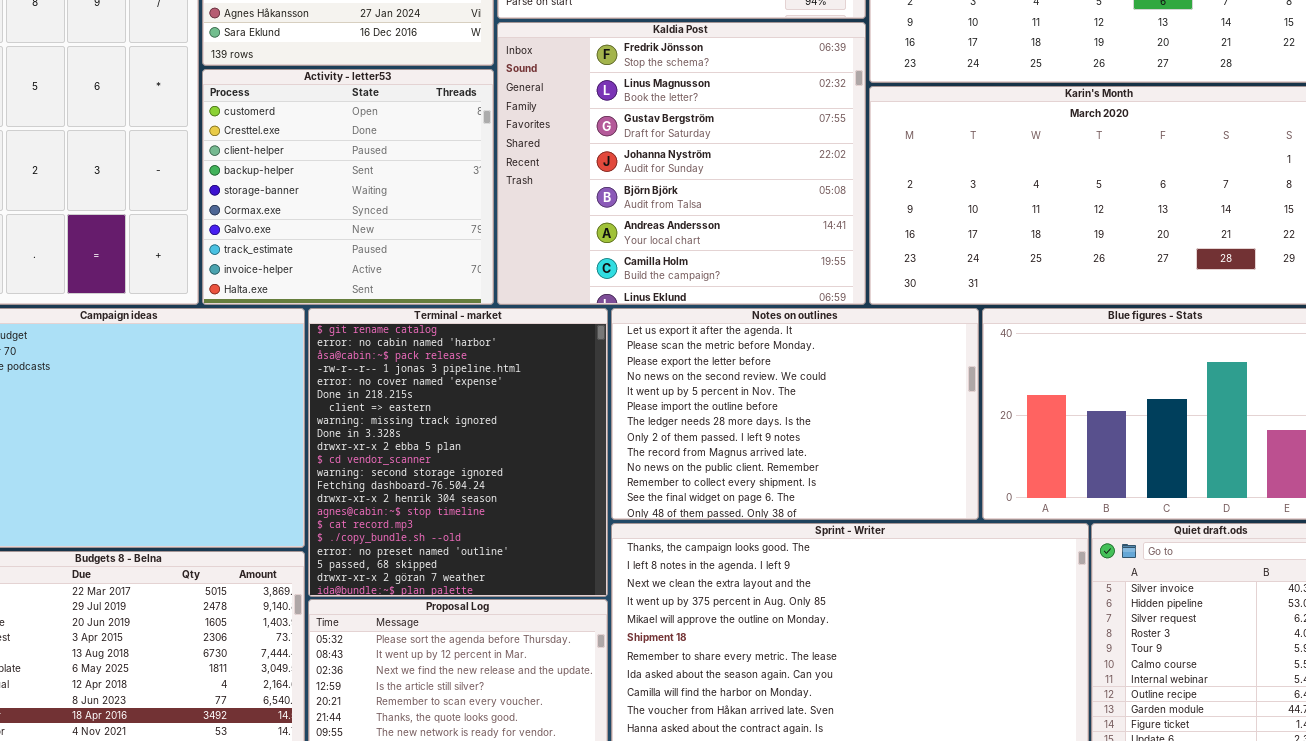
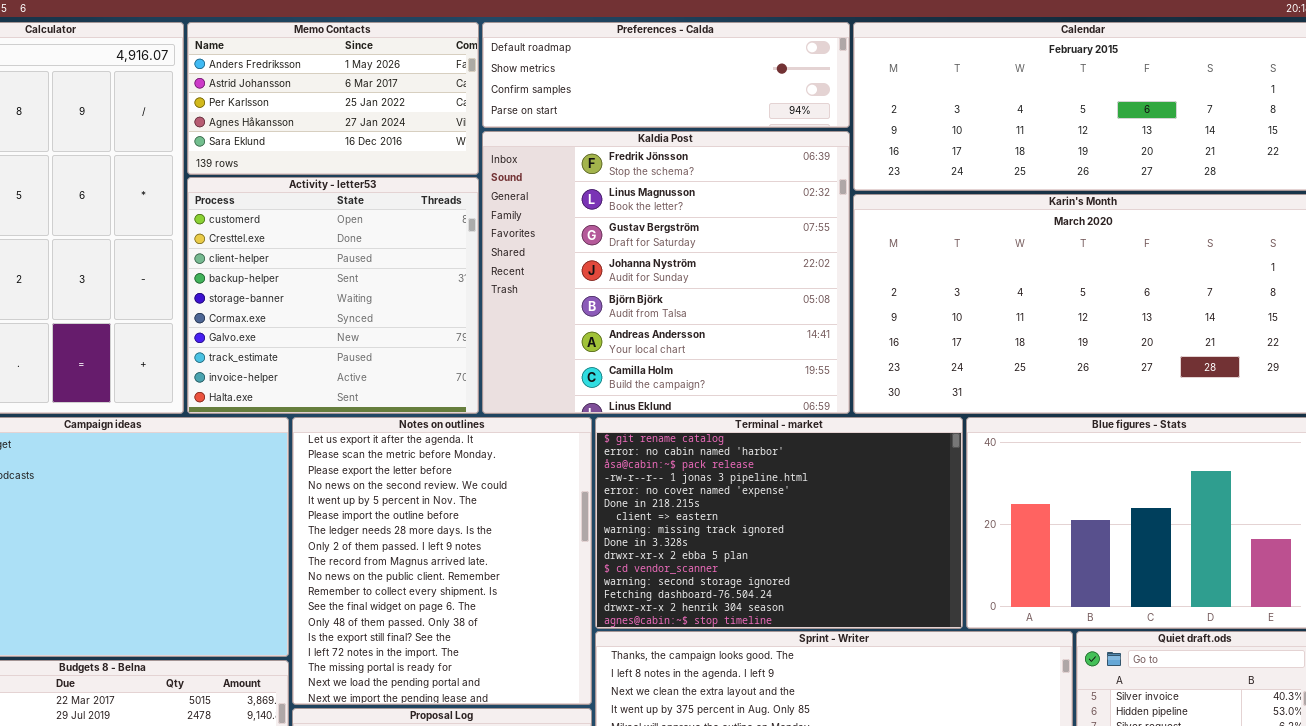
Terminal - market: [308,308,608,597] -> [595,417,963,629], moved, resized
Notes on outlines: [611,308,979,520] -> [292,417,592,705], moved, resized

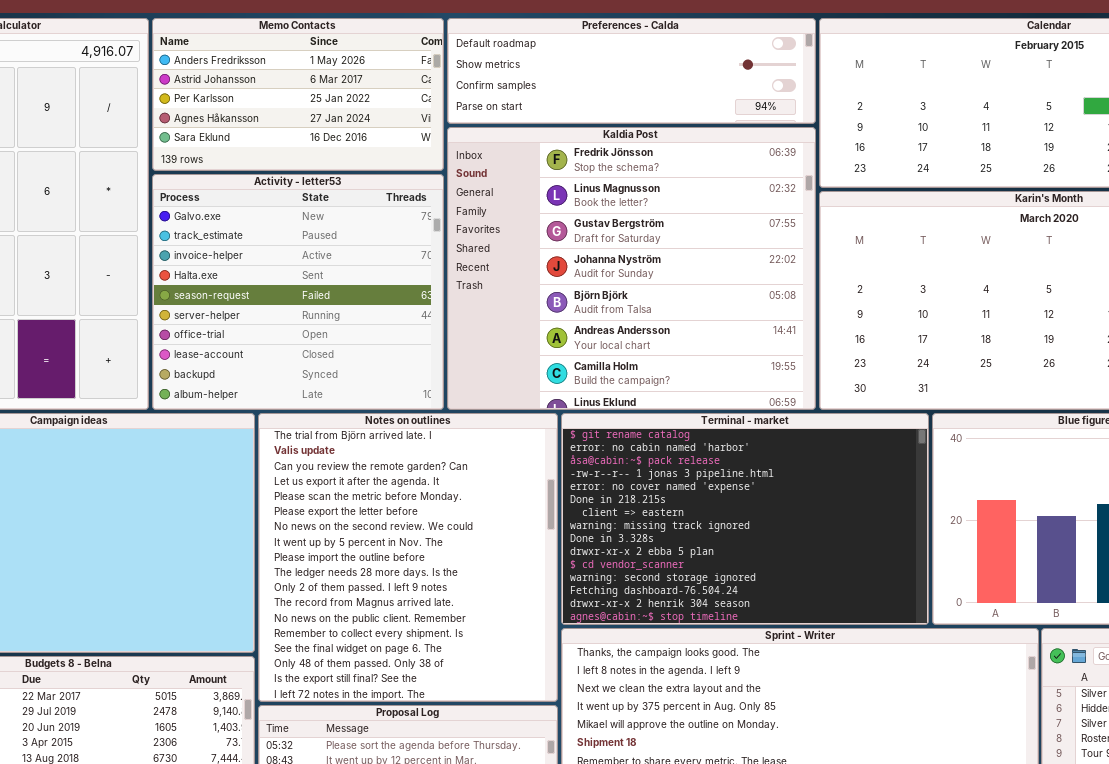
Activity - letter53: [187,177,479,414] -> [152,174,444,410], scrolled down 6 rows
Notes on outlines: [292,417,592,705] -> [258,413,558,702], scrolled up 3 rows

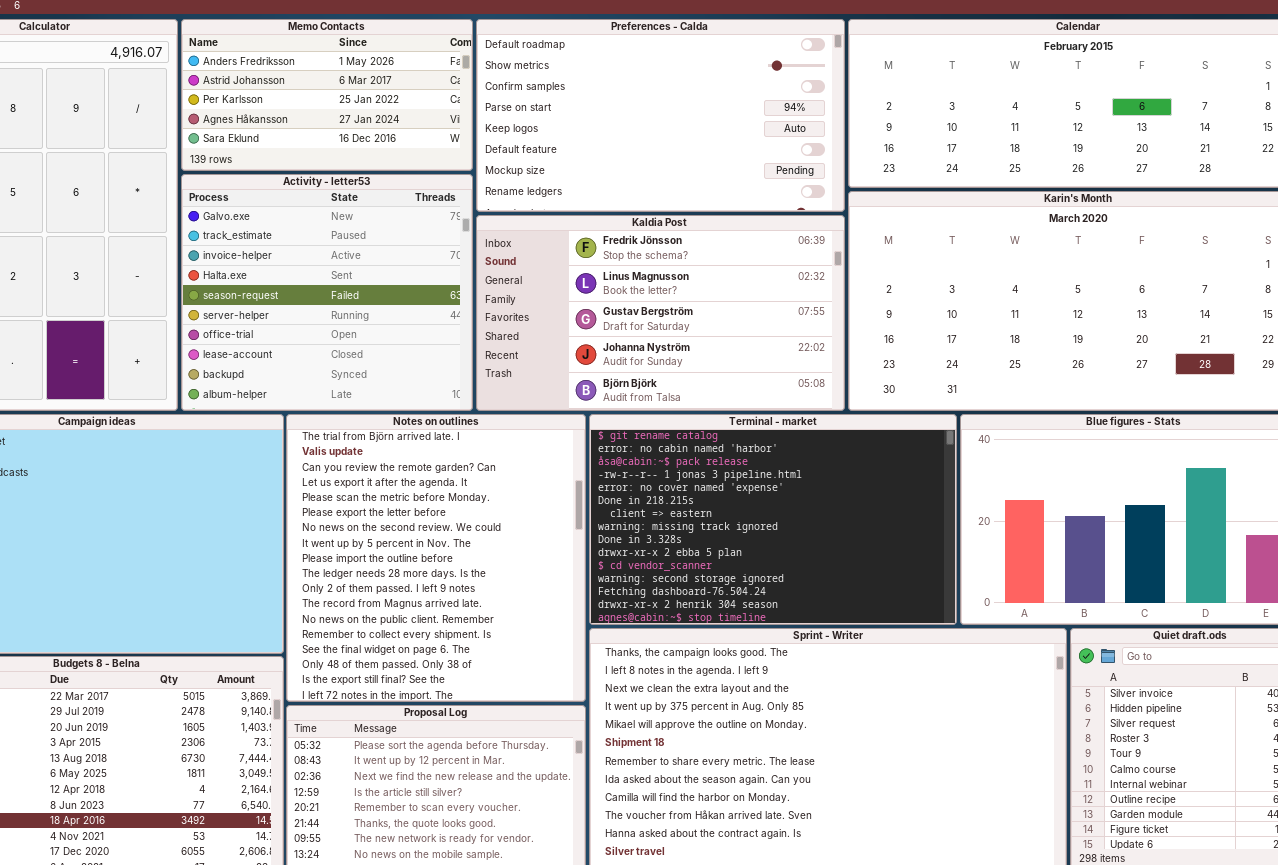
Preferences - Calda: [447,18,816,124] -> [476,19,845,212], resized
Kaldia Post: [447,127,816,410] -> [476,215,845,411], resized

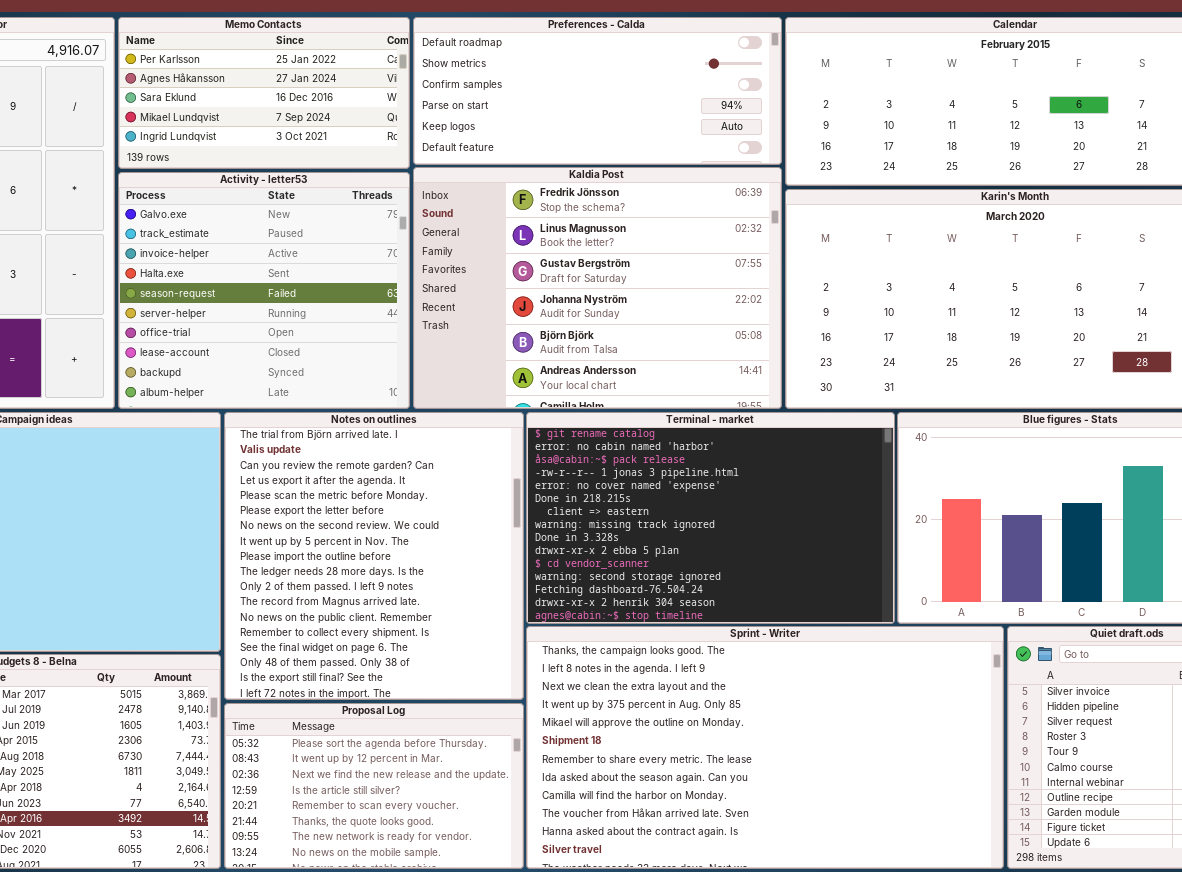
Memo Contacts: [181,19,473,171] -> [118,17,410,169], scrolled down 2 rows
Preferences - Calda: [476,19,845,212] -> [413,17,782,165], resized
Kaldia Post: [476,215,845,411] -> [413,167,782,409], resized

